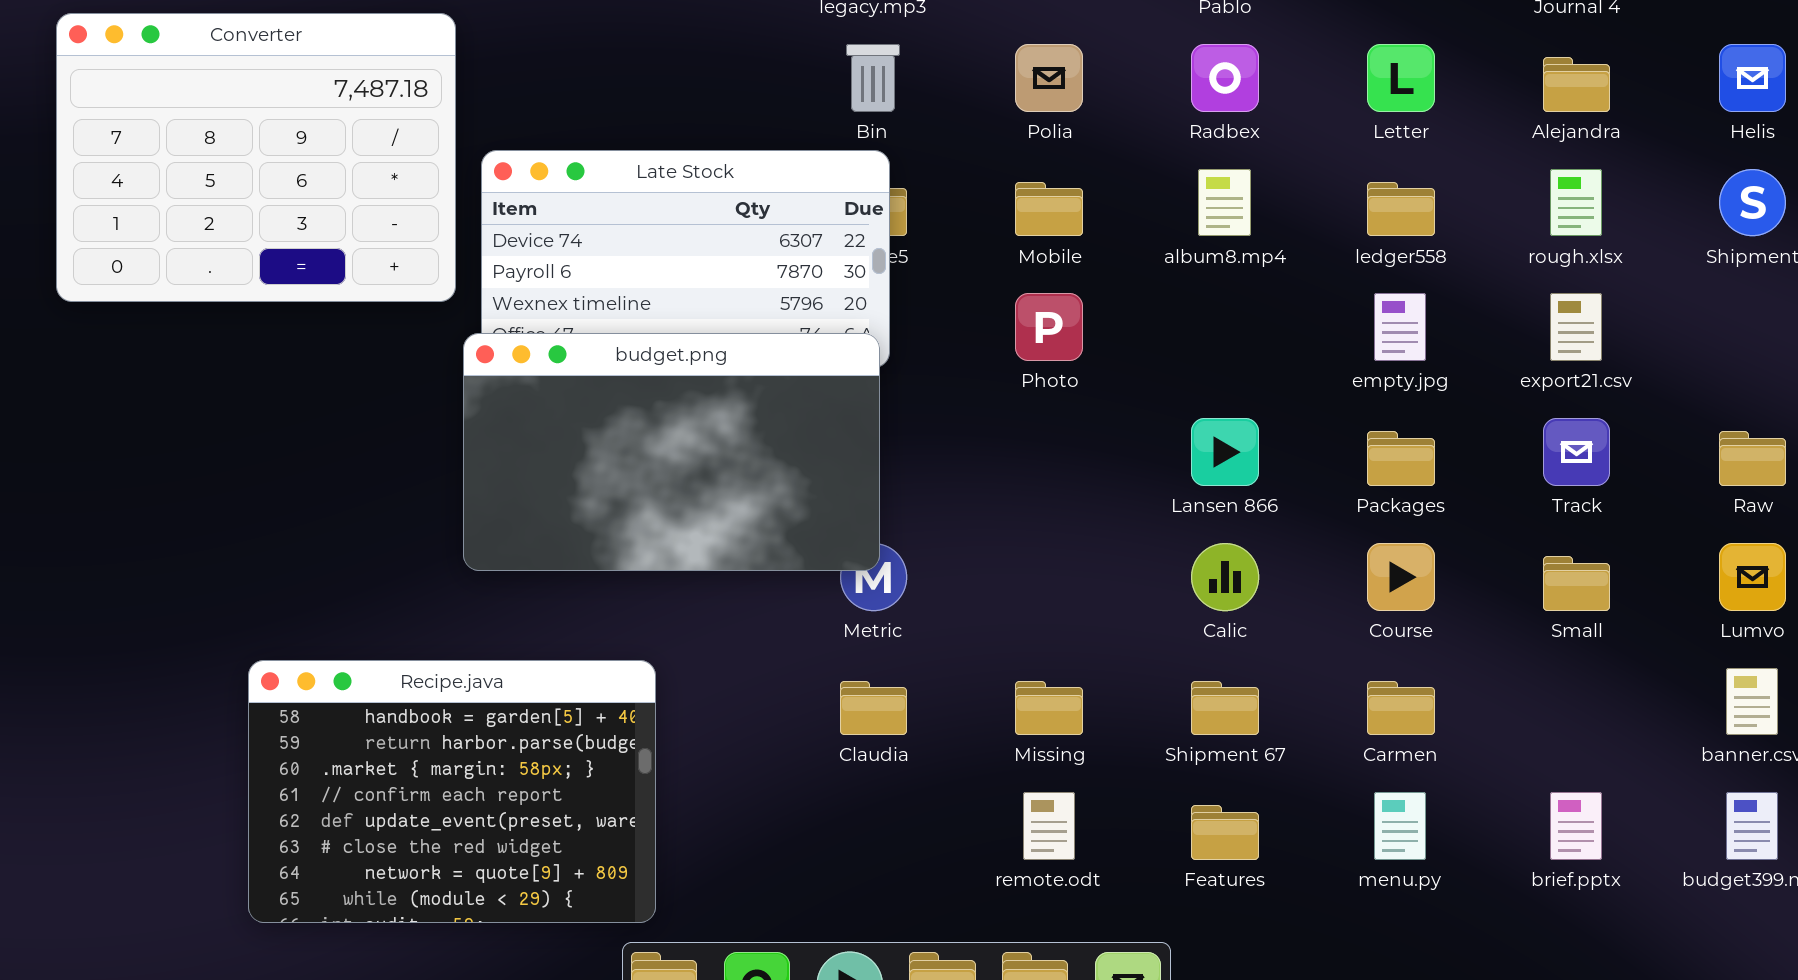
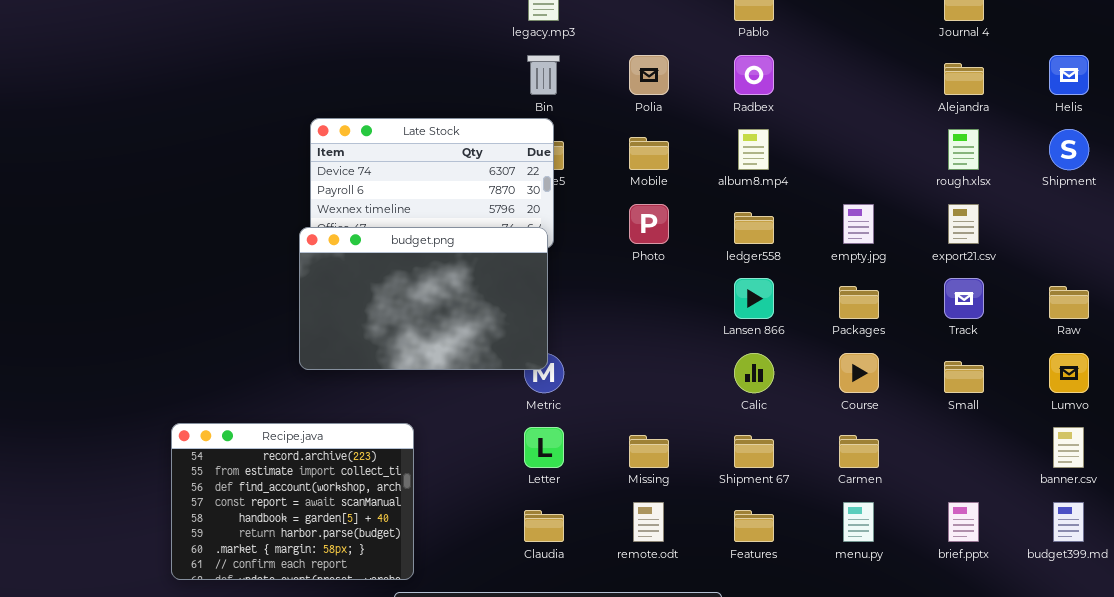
Converter: [56,13,456,302] -> none, closed
Letter: [1367,44,1435,112] -> [524,427,564,468], moved
ledger558: [1367,182,1435,236] -> [734,212,774,244], moved
Recipe.java: [248,660,656,923] -> [171,423,414,580], scrolled up 4 rows
Claudia: [840,681,907,735] -> [524,510,564,542], moved

